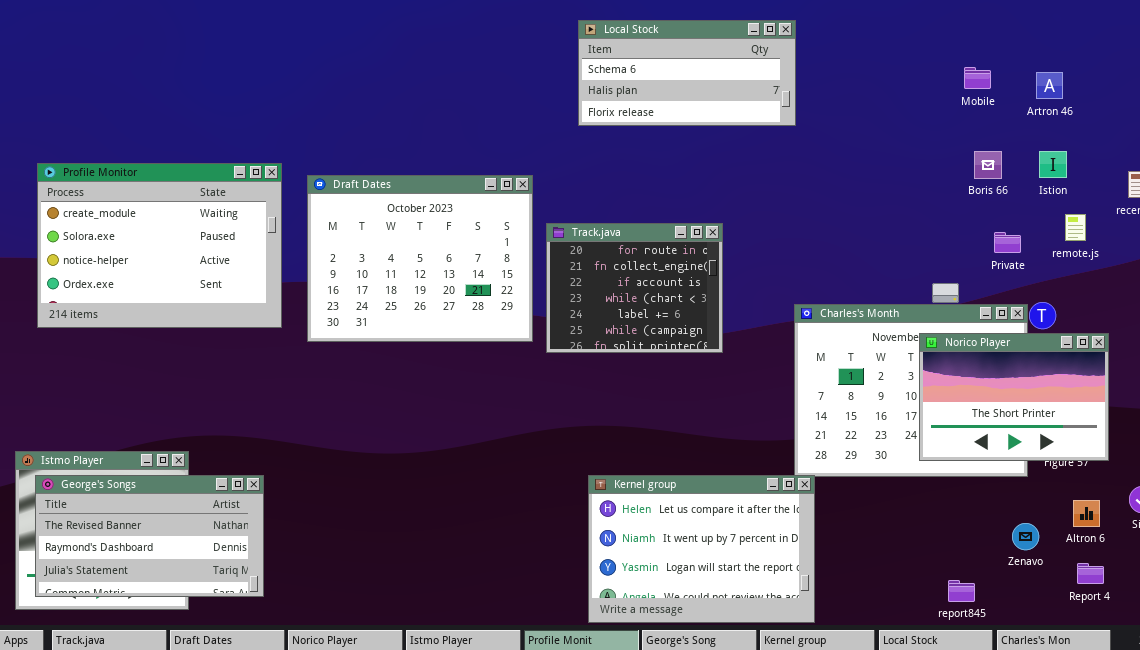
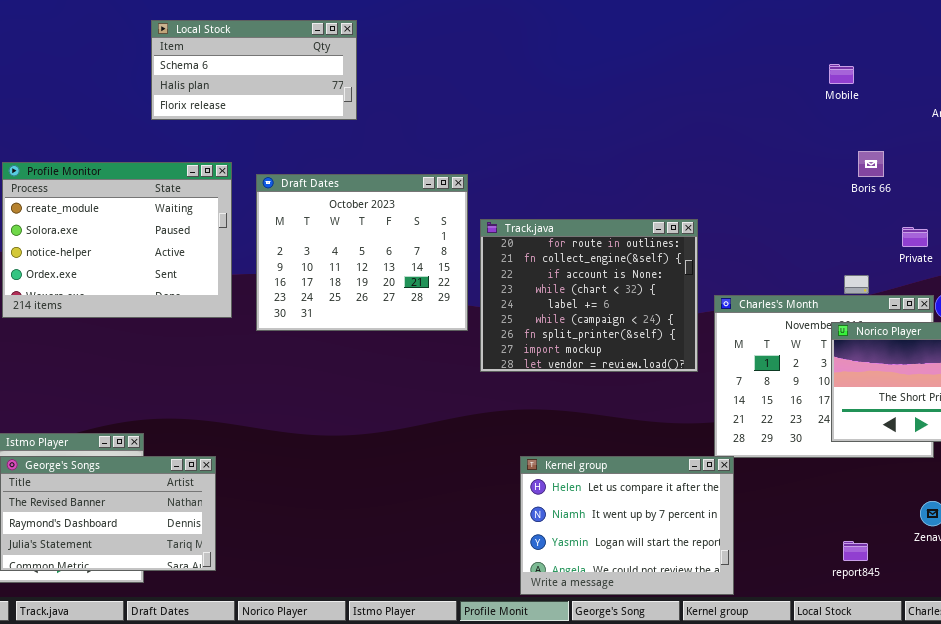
Local Stock: [578,20,796,126] -> [151,20,357,120], moved
Mobile: [964,67,991,89] -> [829,64,854,84], moved
Boris 66: [974,151,1002,179] -> [858,151,884,177], moved
Track.java: [546,223,723,353] -> [480,219,698,372], resized
report845: [948,580,975,602] -> [843,541,868,561], moved

